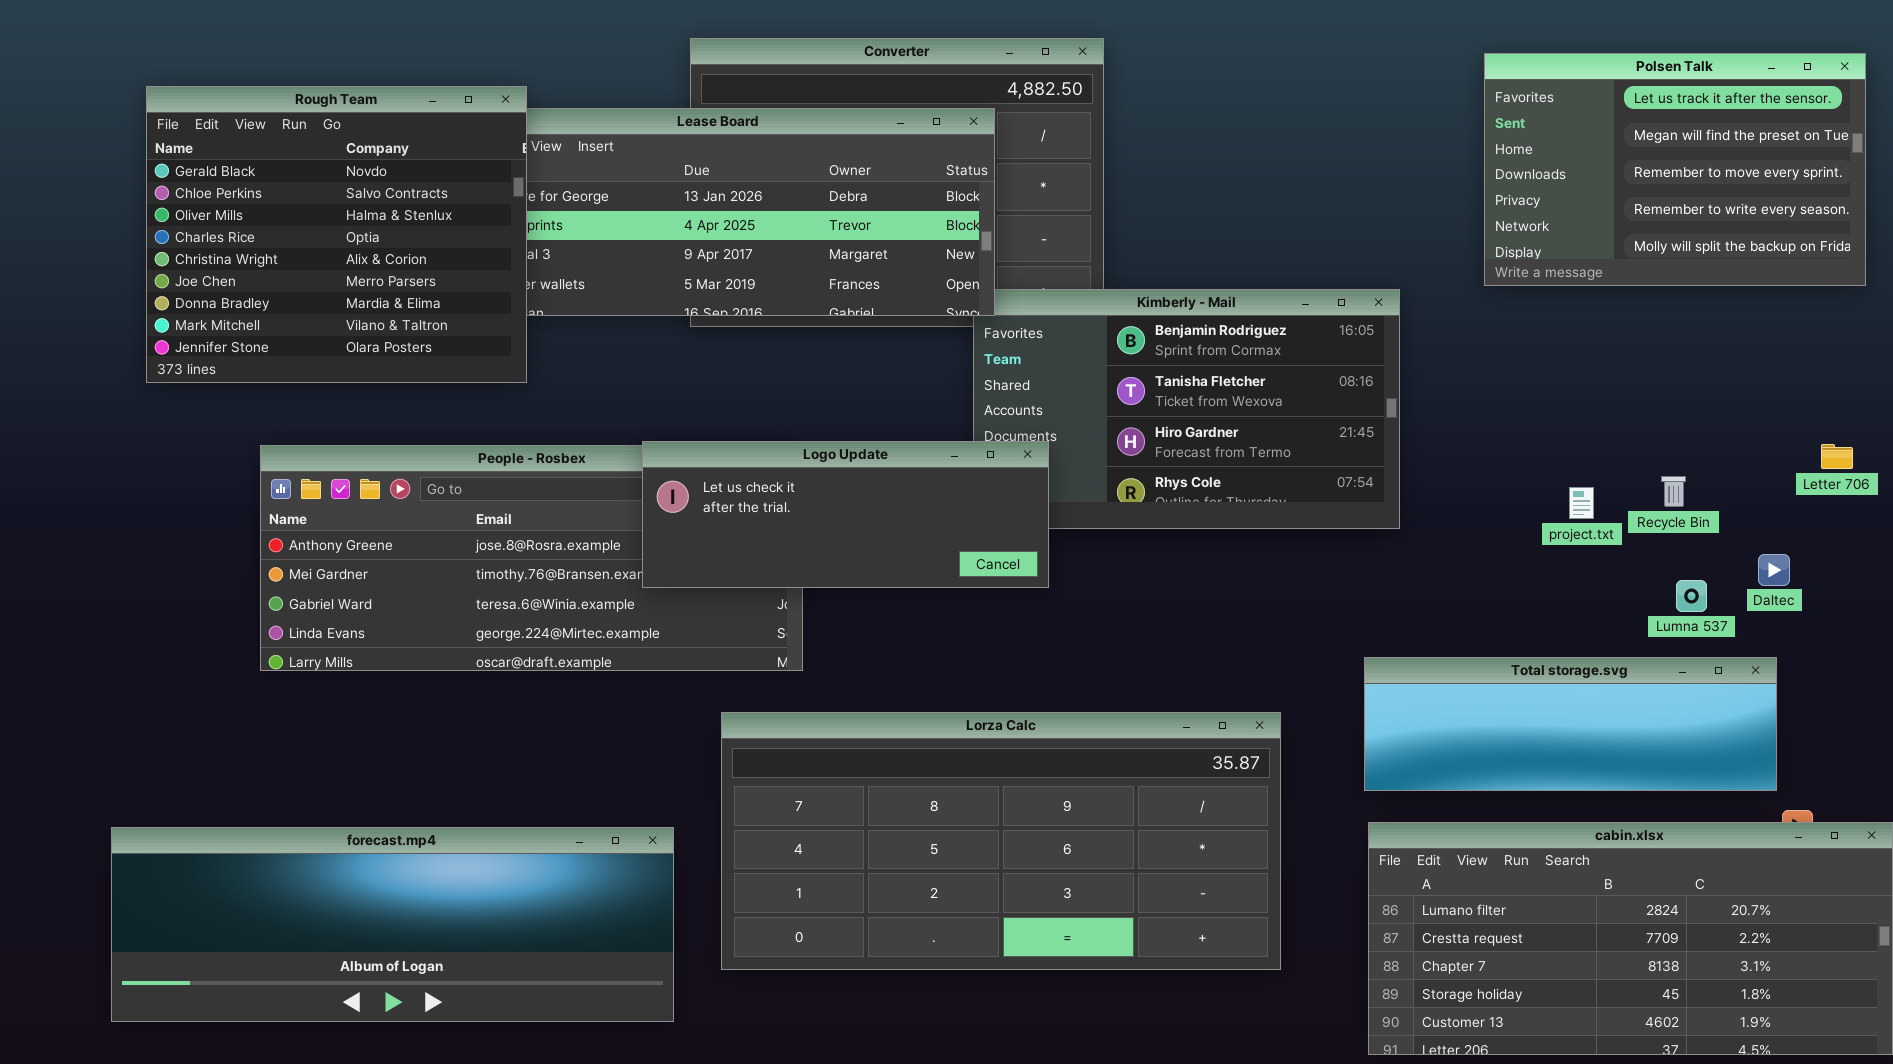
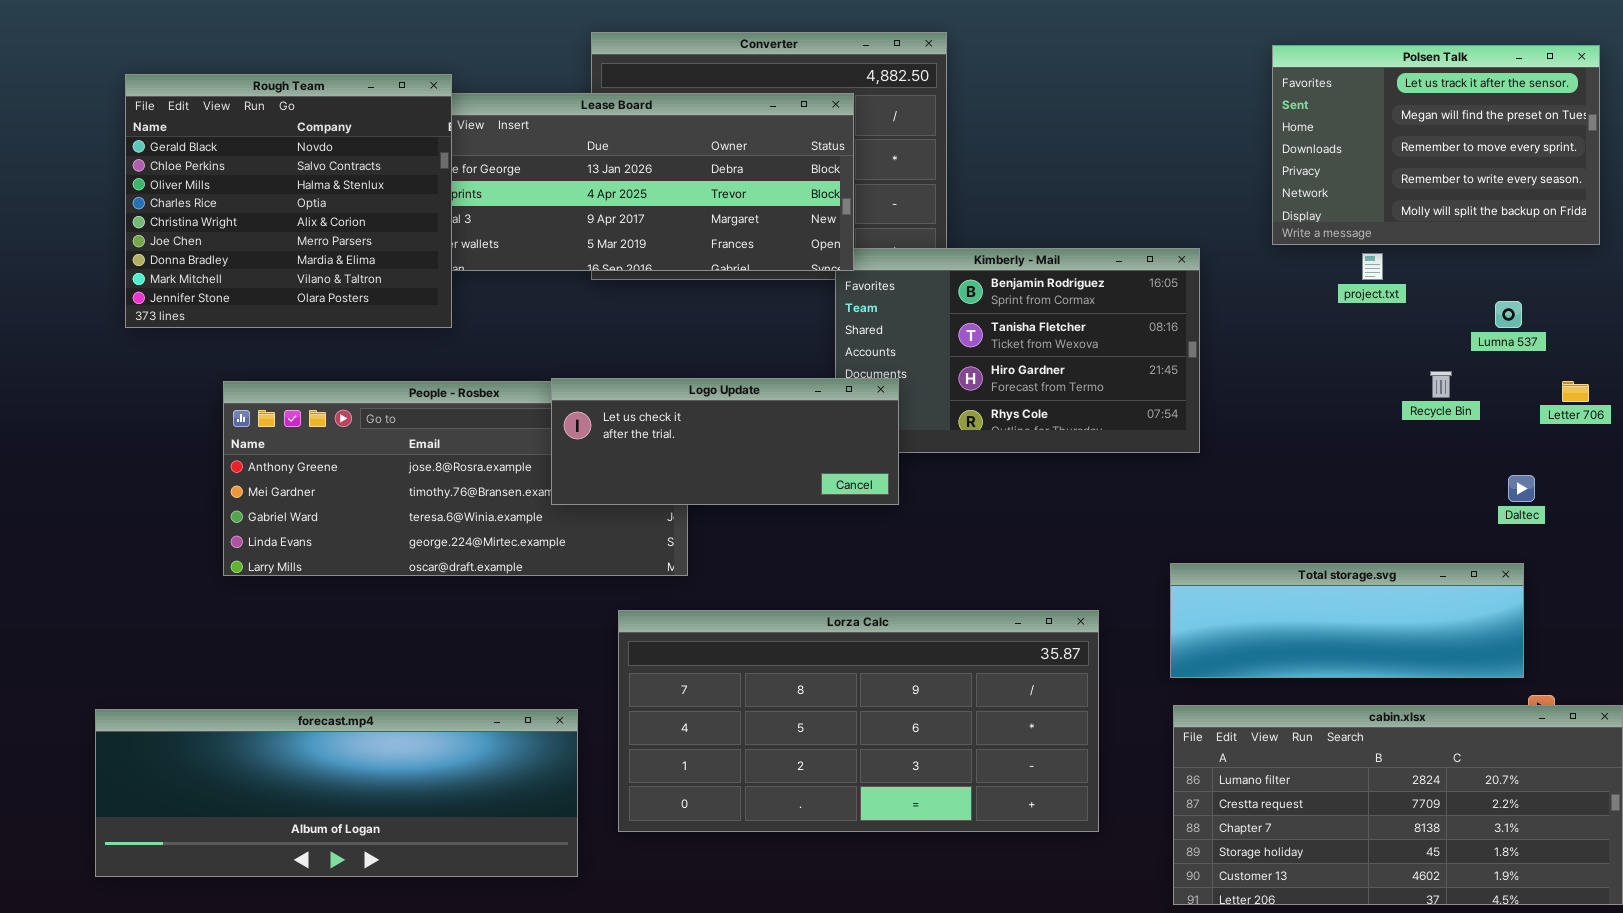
Recycle Bin: [1661,476,1686,507] -> [1430,371,1452,398], moved
project.txt: [1569,487,1594,519] -> [1362,253,1383,280], moved
Lumna 537: [1676,580,1707,612] -> [1495,301,1522,328], moved

